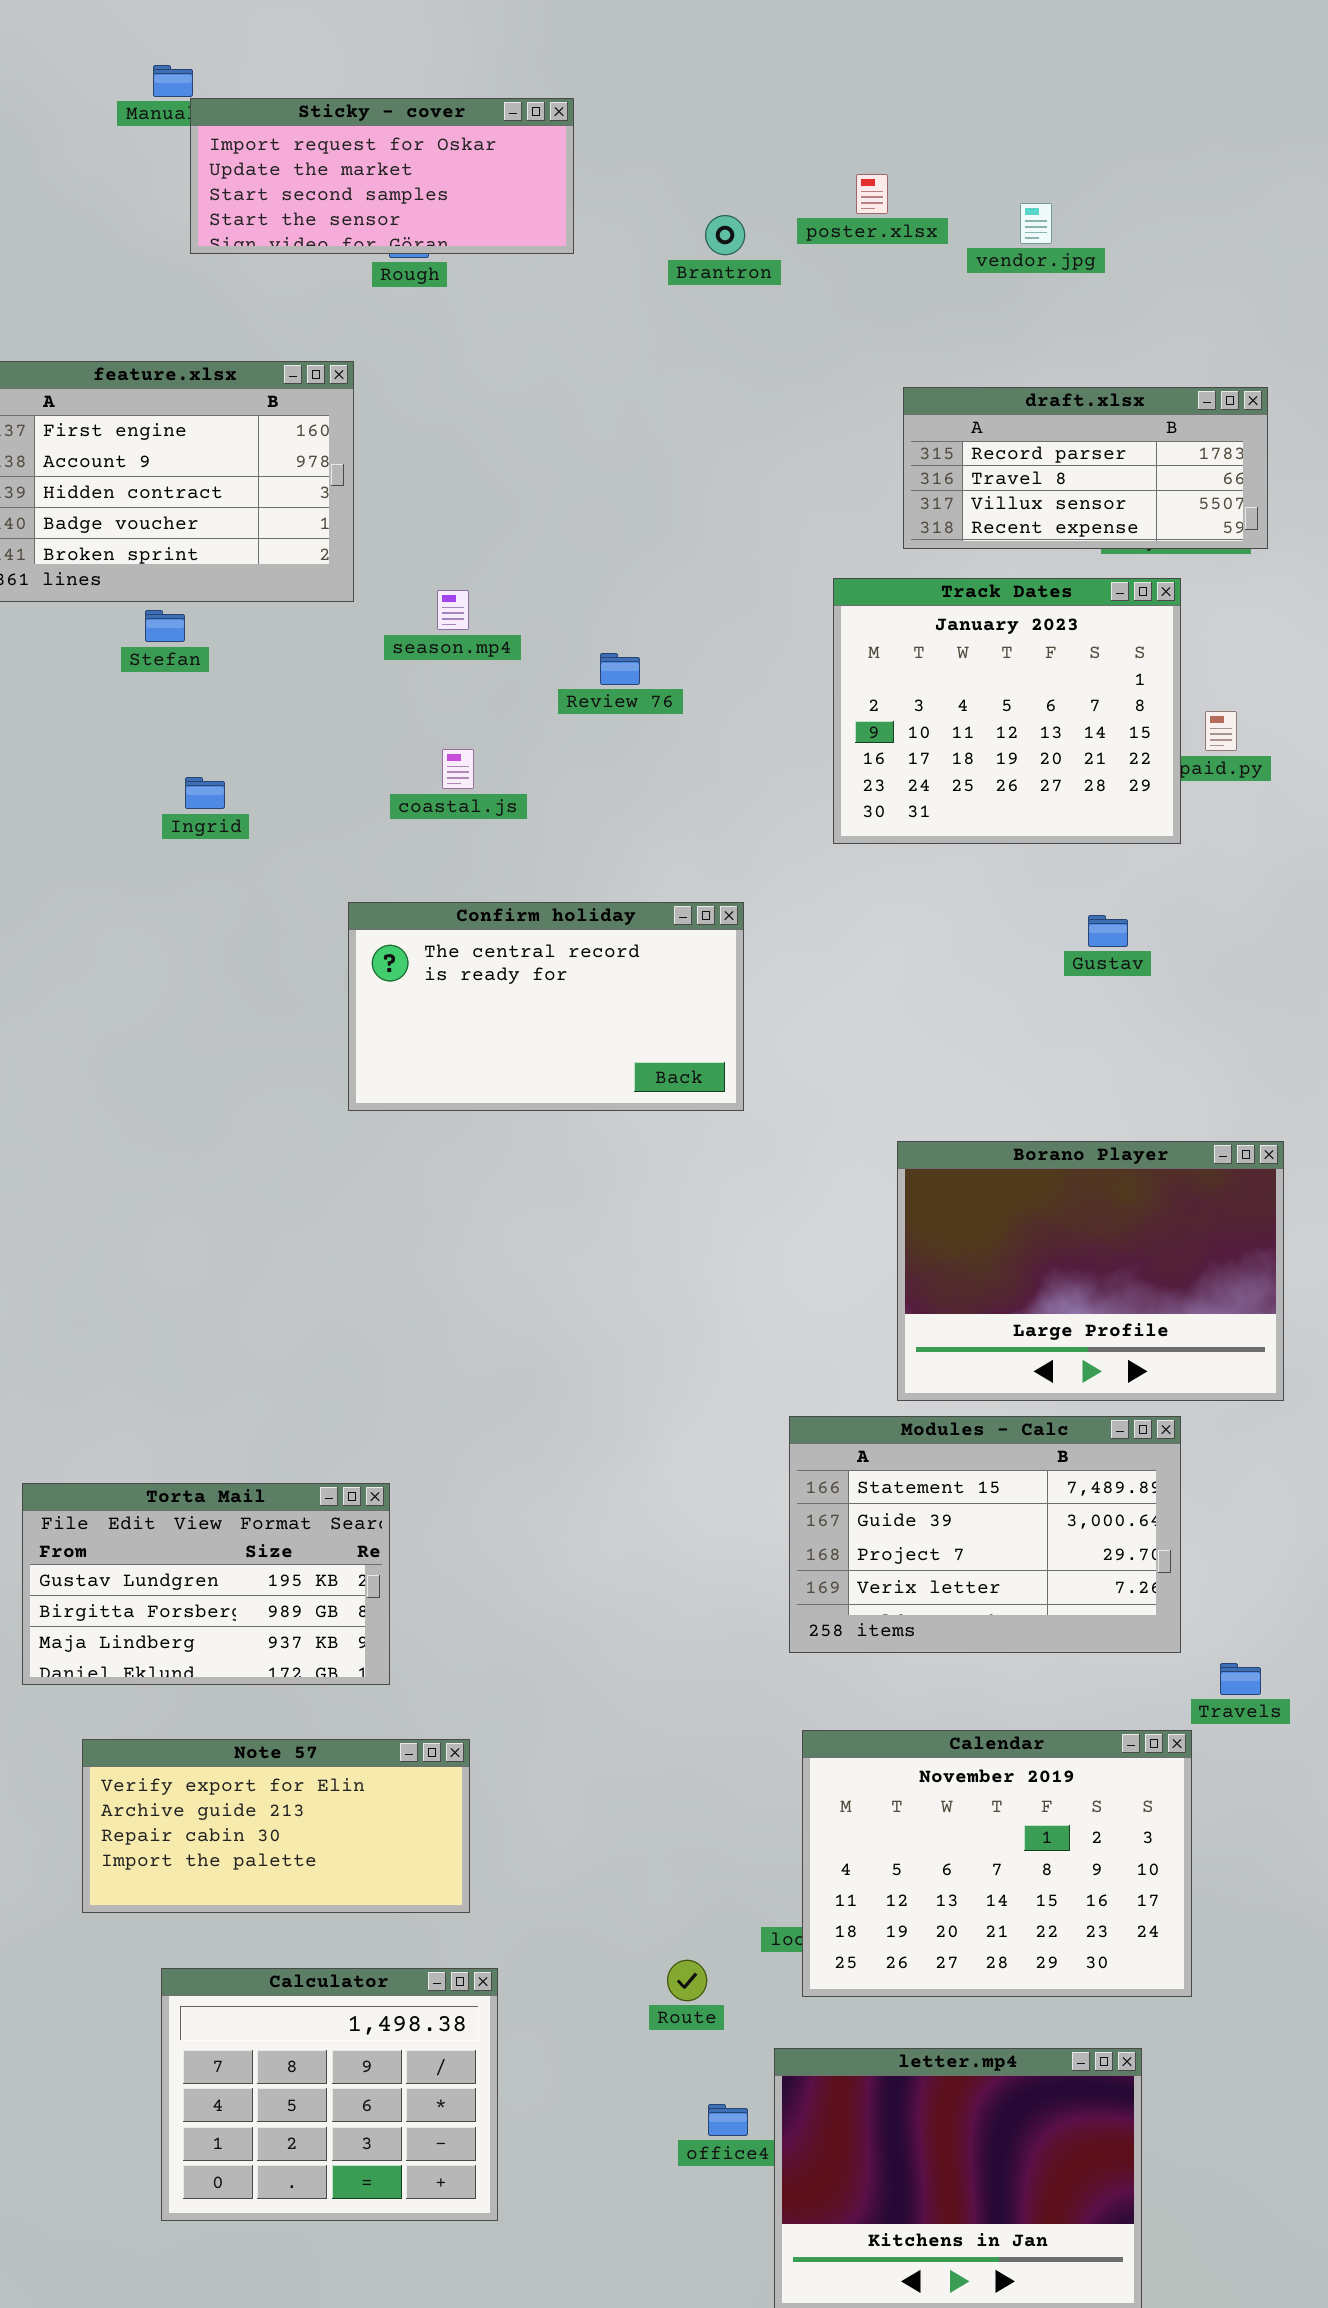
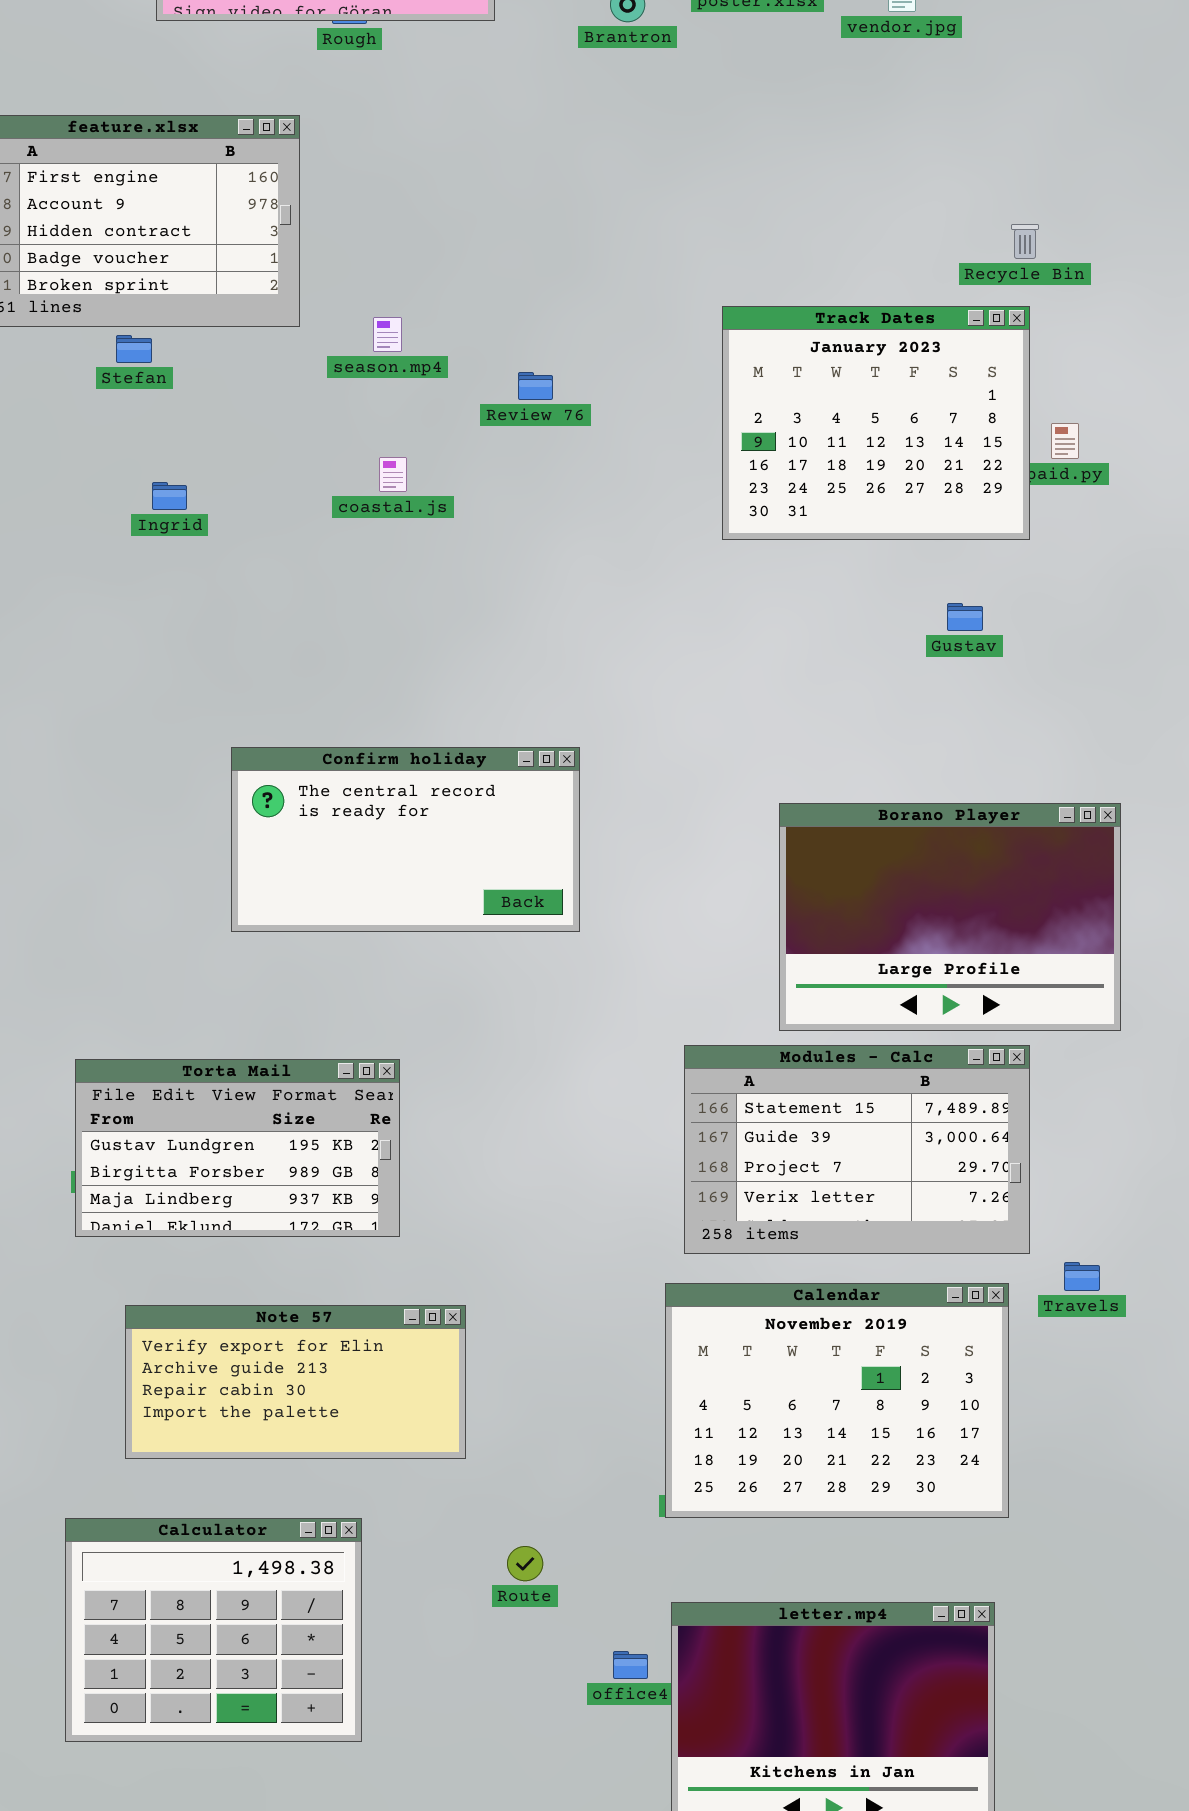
draft.xlsx: [903,387,1268,549] -> none, closed
Confirm holiday: [348,902,744,1111] -> [231,747,580,932], moved
Torta Mail: [22,1483,390,1685] -> [75,1059,400,1237], moved
Calendar: [802,1730,1192,1997] -> [665,1283,1009,1518], moved
Note 57: [82,1739,470,1913] -> [125,1305,466,1459], moved
Route: [667,1960,707,2001] -> [507,1546,543,1581], moved
Calculator: [161,1968,498,2221] -> [65,1518,362,1742], moved

